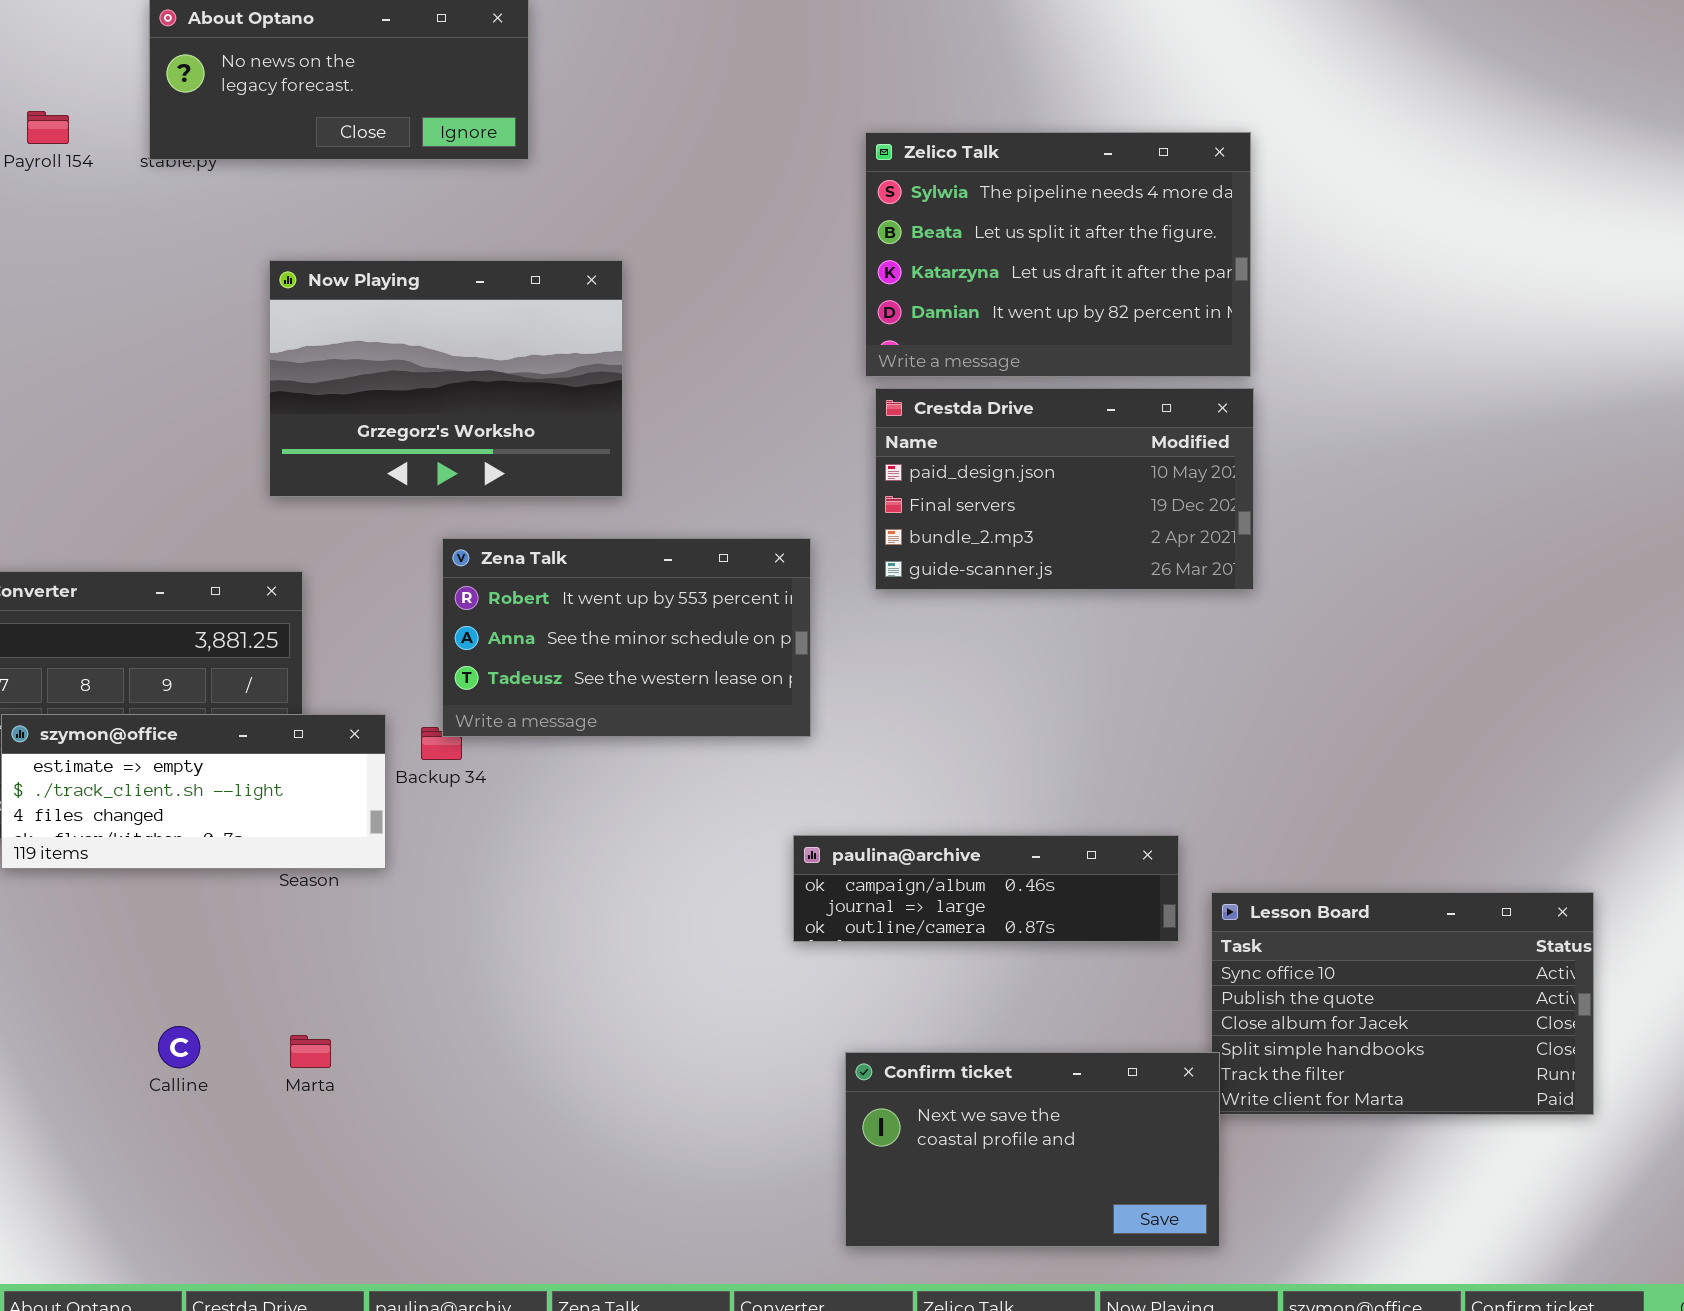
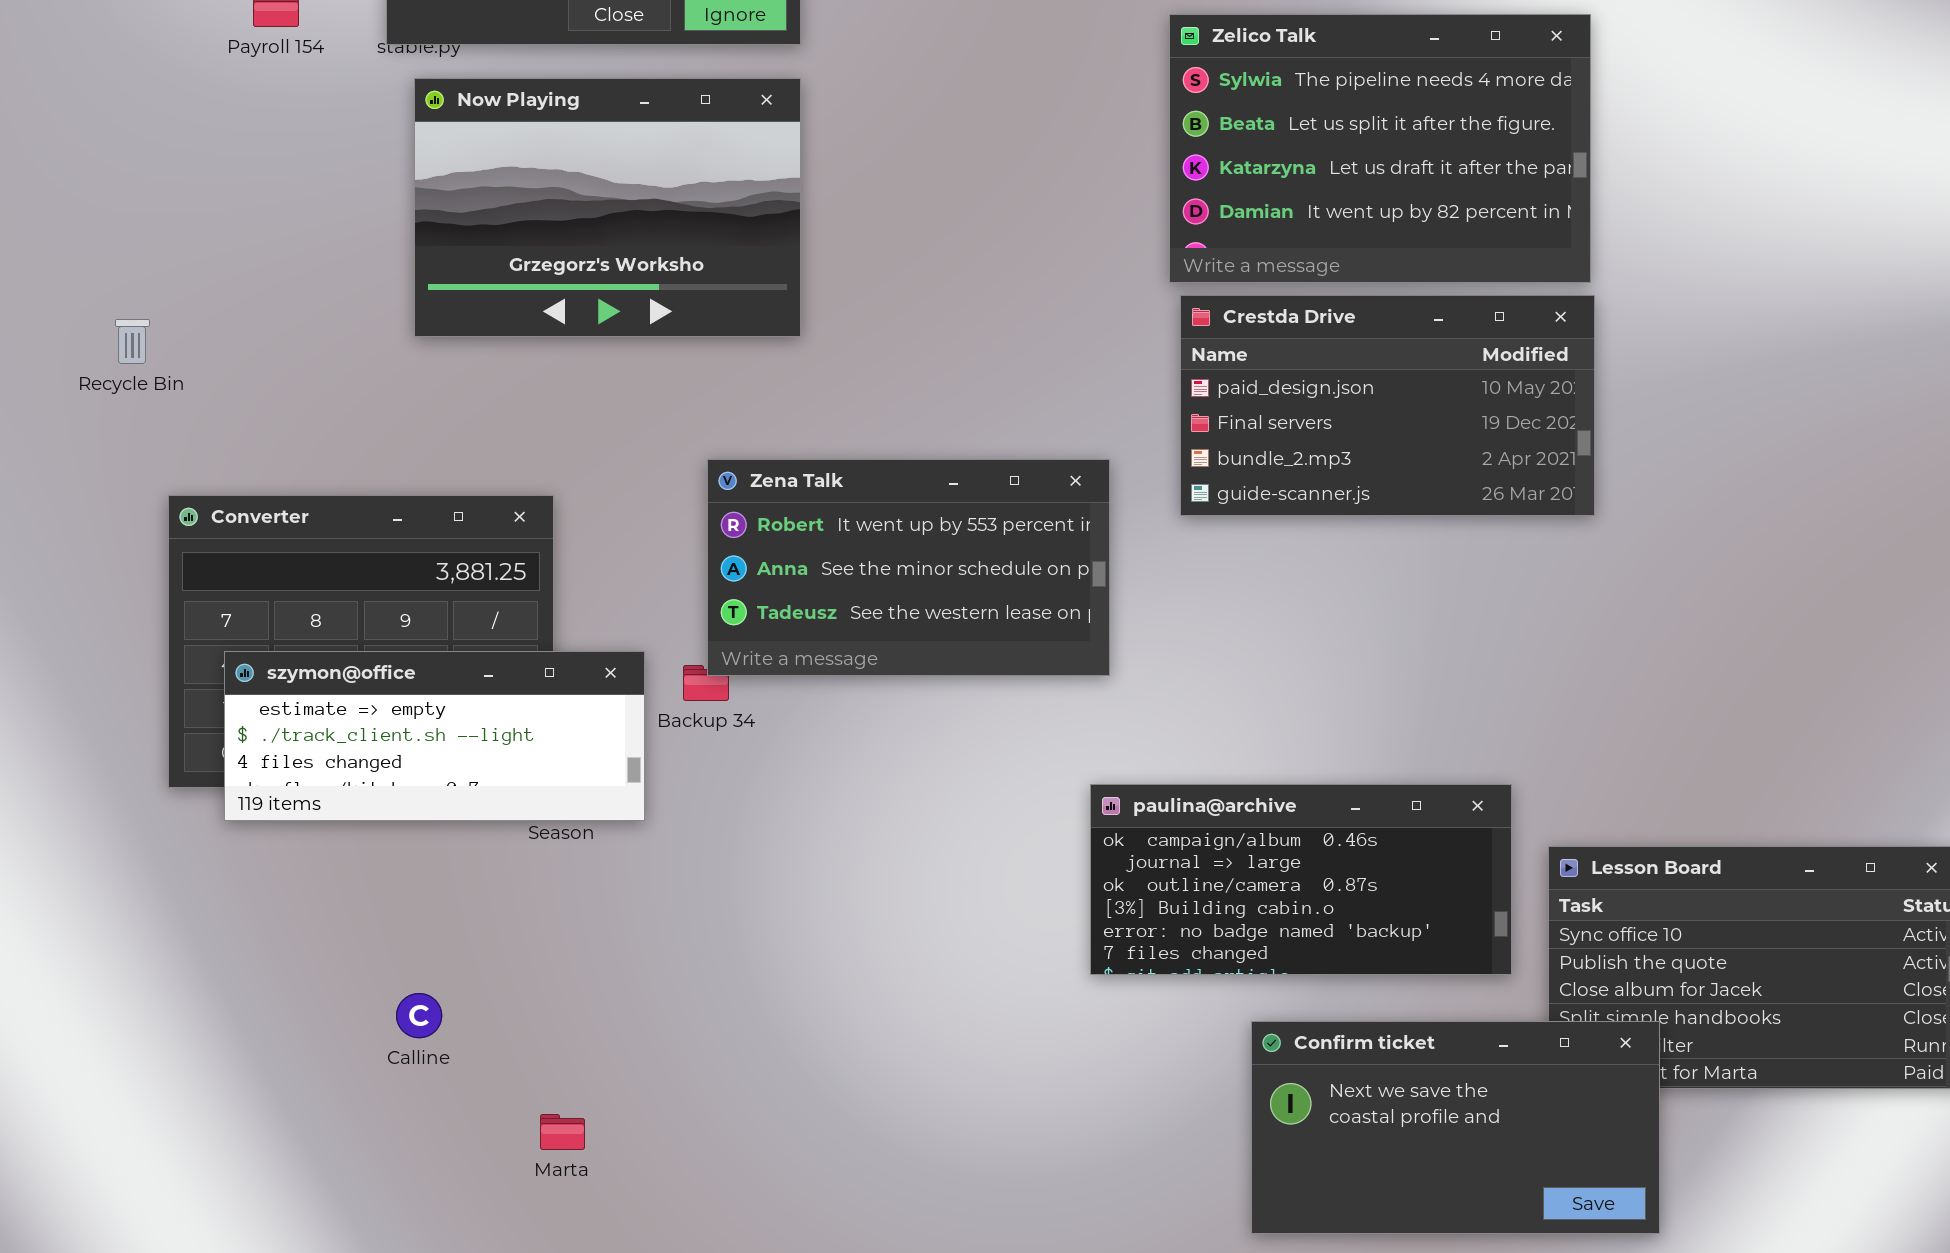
Now Playing: [269,260,623,497] -> [414,78,801,337], moved
paulina@archive: [793,835,1179,942] -> [1090,784,1512,975], resized
Marta: [290,1035,331,1068] -> [540,1114,585,1150], moved
Confirm ticket: [845,1052,1220,1247] -> [1251,1021,1660,1234], moved

